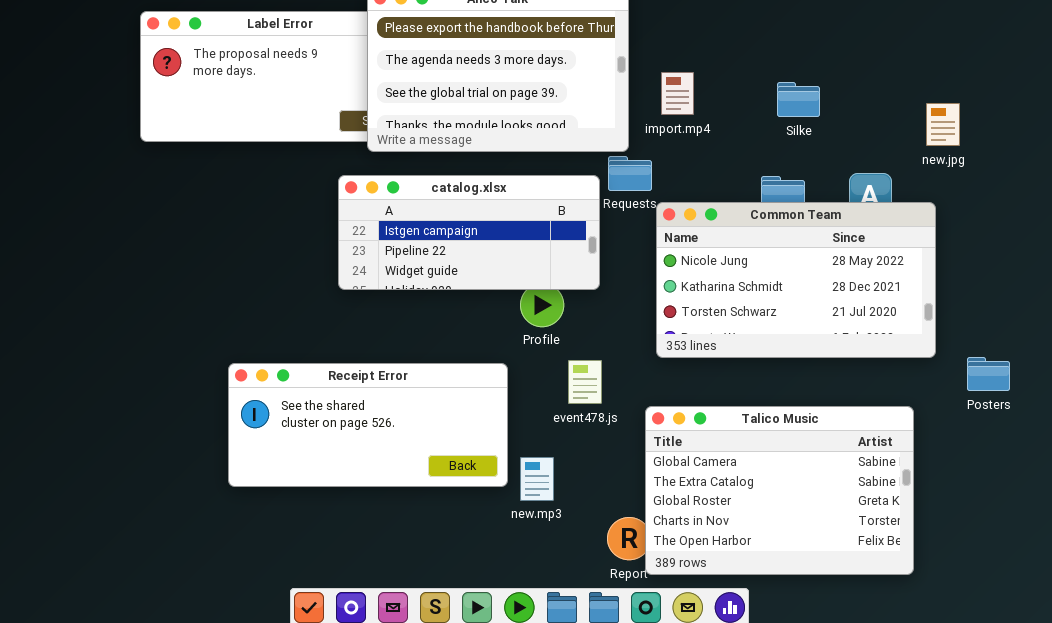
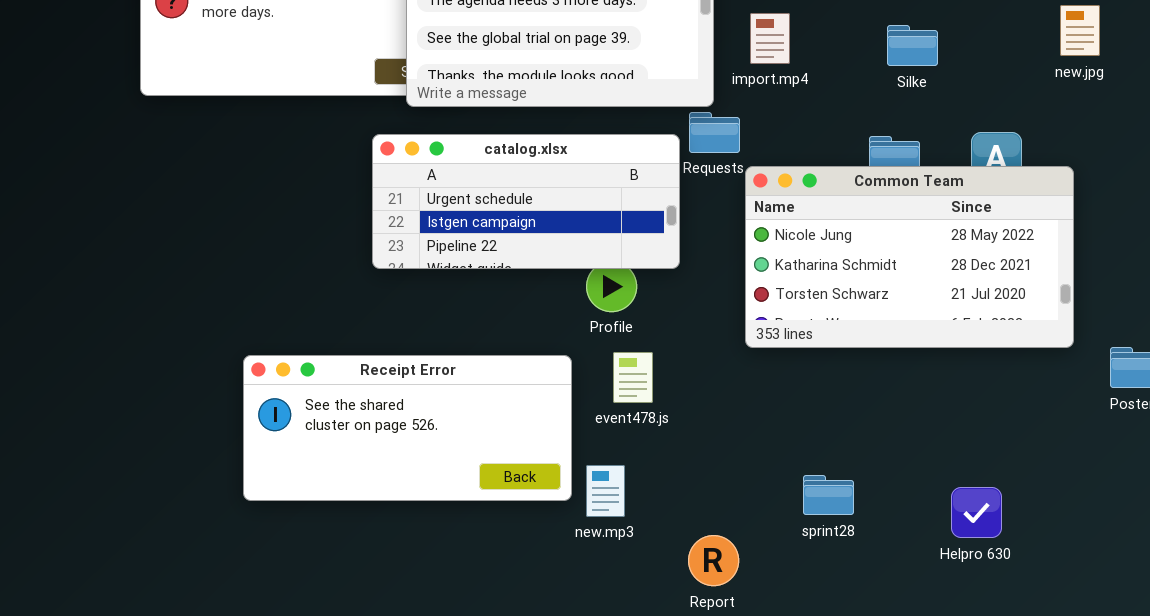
new.jpg: [926,103,960,146] -> [1060,5,1100,56], moved
catalog.xlsx: [338,175,600,290] -> [372,134,680,269], scrolled up 1 row
event478.js: [568,360,602,404] -> [613,352,653,403], moved
Talico Music: [645,406,914,575] -> none, closed

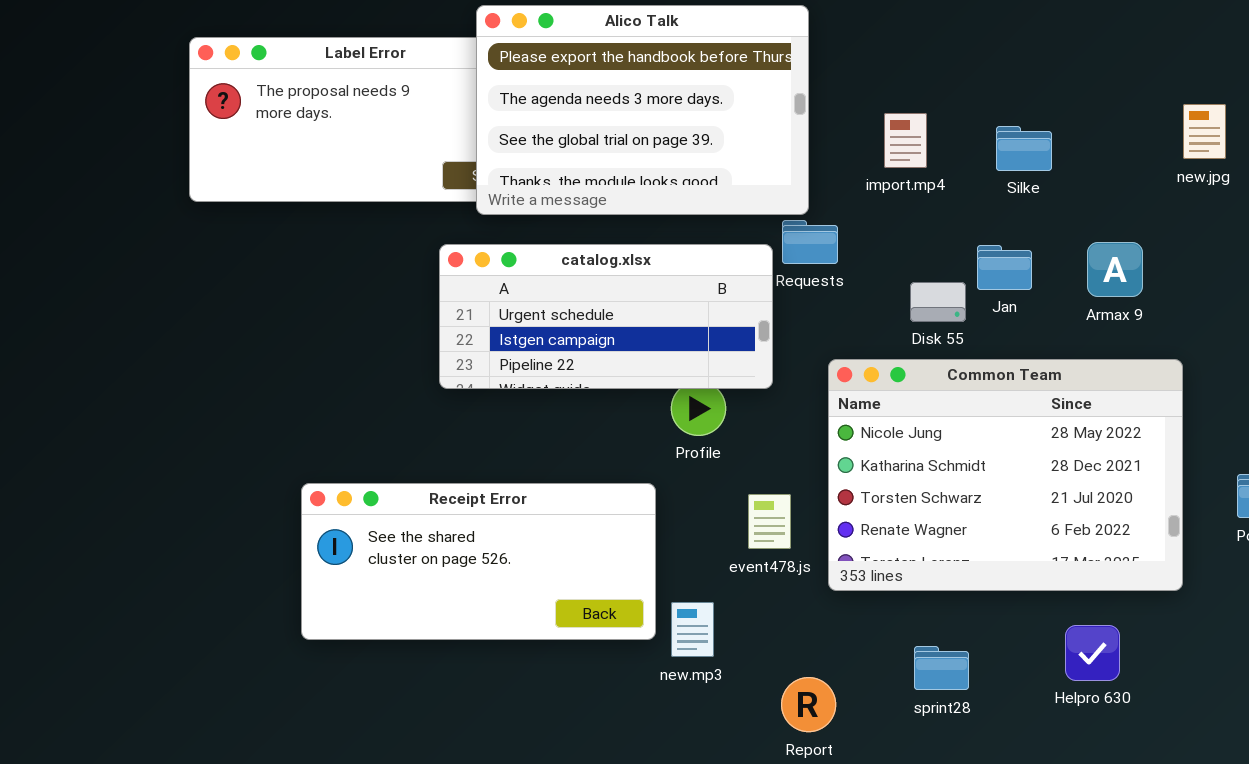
import.mp4: [750,13,790,64] -> [884,113,927,168], moved
Common Team: [745,166,1074,348] -> [828,359,1183,591], moved, resized
event478.js: [613,352,653,403] -> [748,494,791,549], moved
sprint28: [803,475,854,515] -> [914,646,969,690], moved

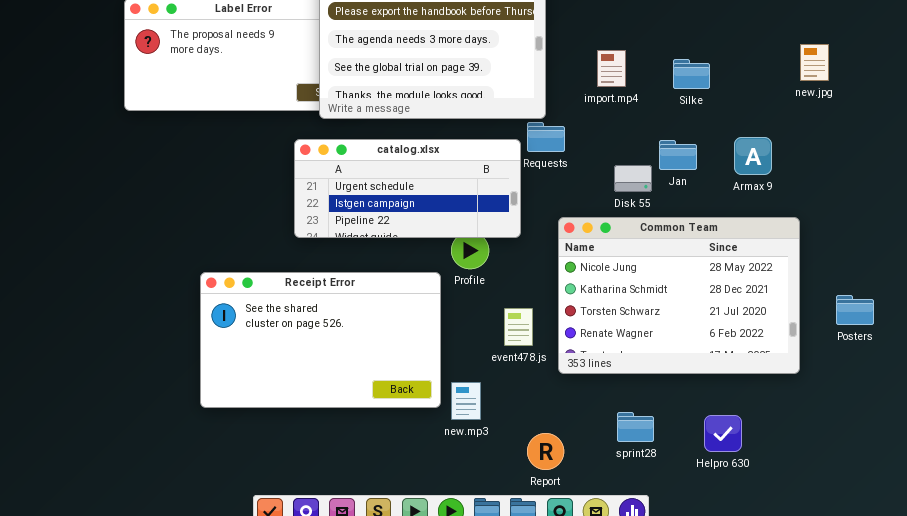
Receipt Error: [301,483,656,640] -> [200,272,441,408], resized
Helpro 630: [1065,625,1120,681] -> [704,415,742,452], moved

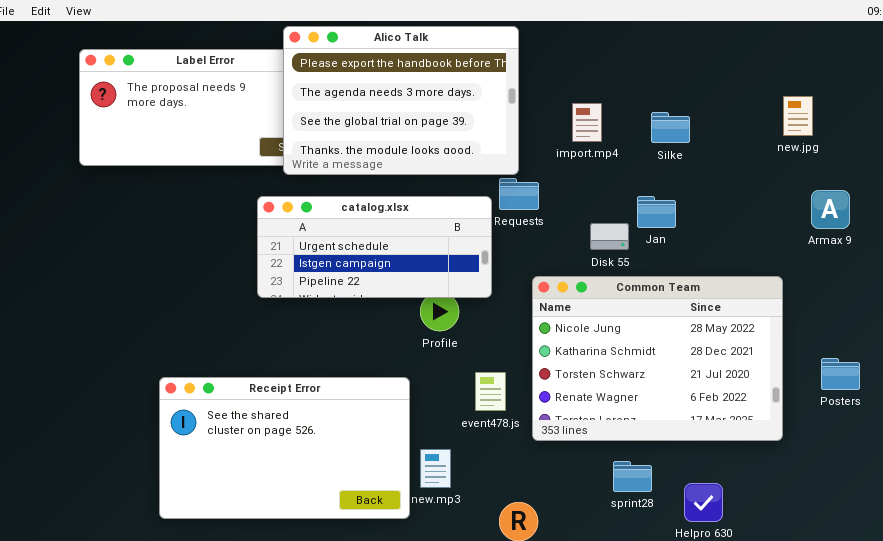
Armax 9: [734,137,772,175] -> [811,190,850,229], moved
Receipt Error: [200,272,441,408] -> [159,377,410,519], moved
sprint28: [617,412,654,442] -> [613,461,652,492], moved

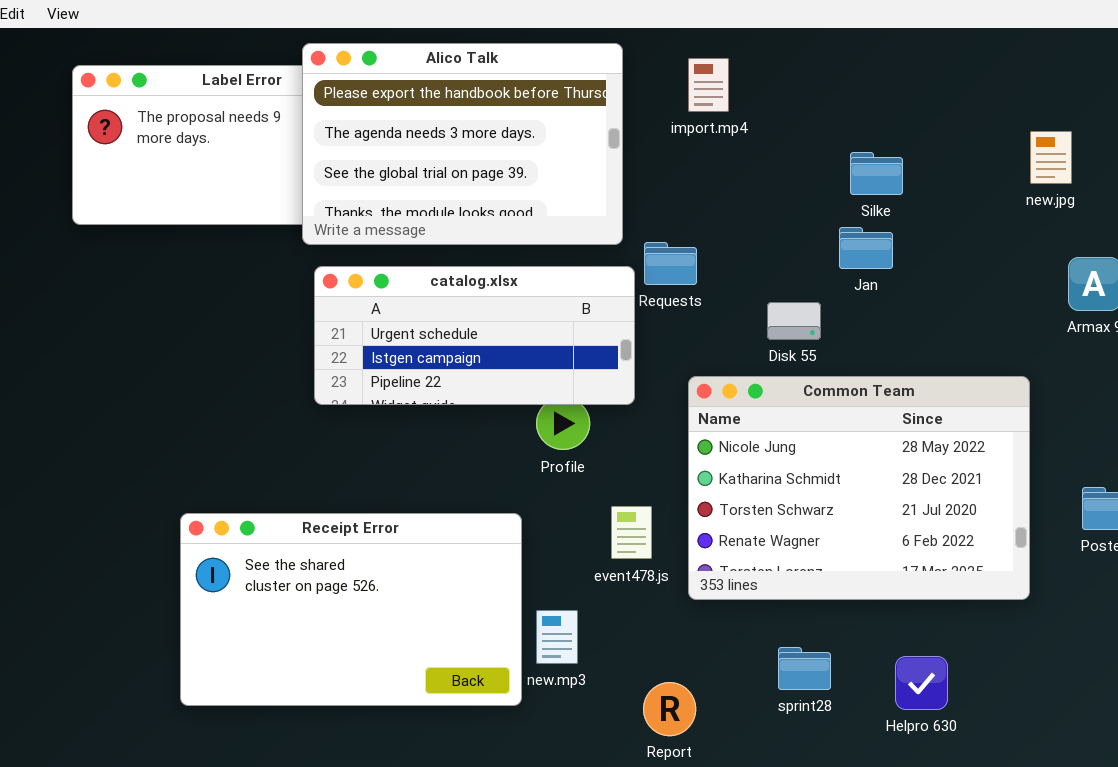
Alico Talk: [283,26,519,175] -> [302,43,623,245], moved
import.mp4: [572,103,602,142] -> [688,58,729,112], moved
Jan: [637,196,676,228] -> [839,227,893,269], moved
sprint28: [613,461,652,492] -> [778,647,831,690], moved

